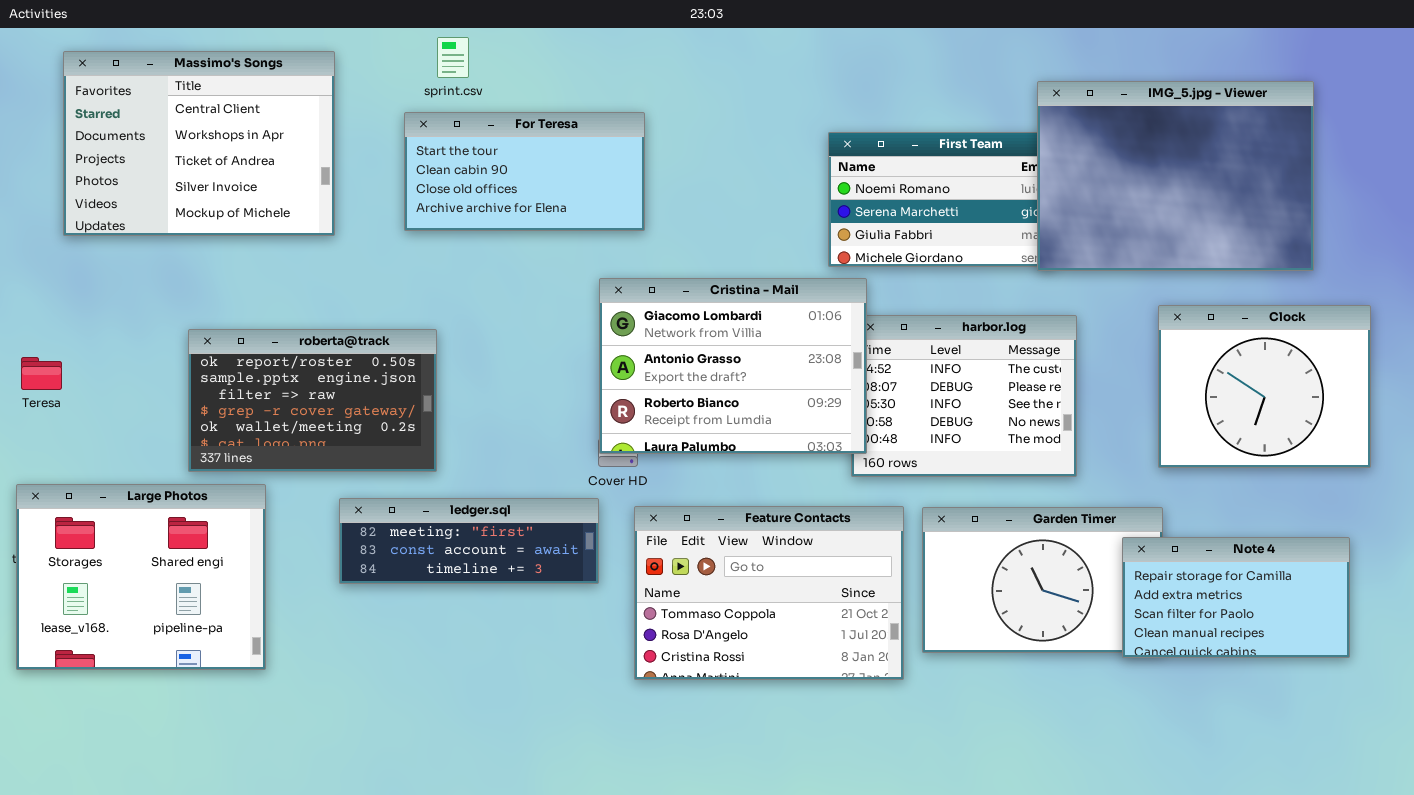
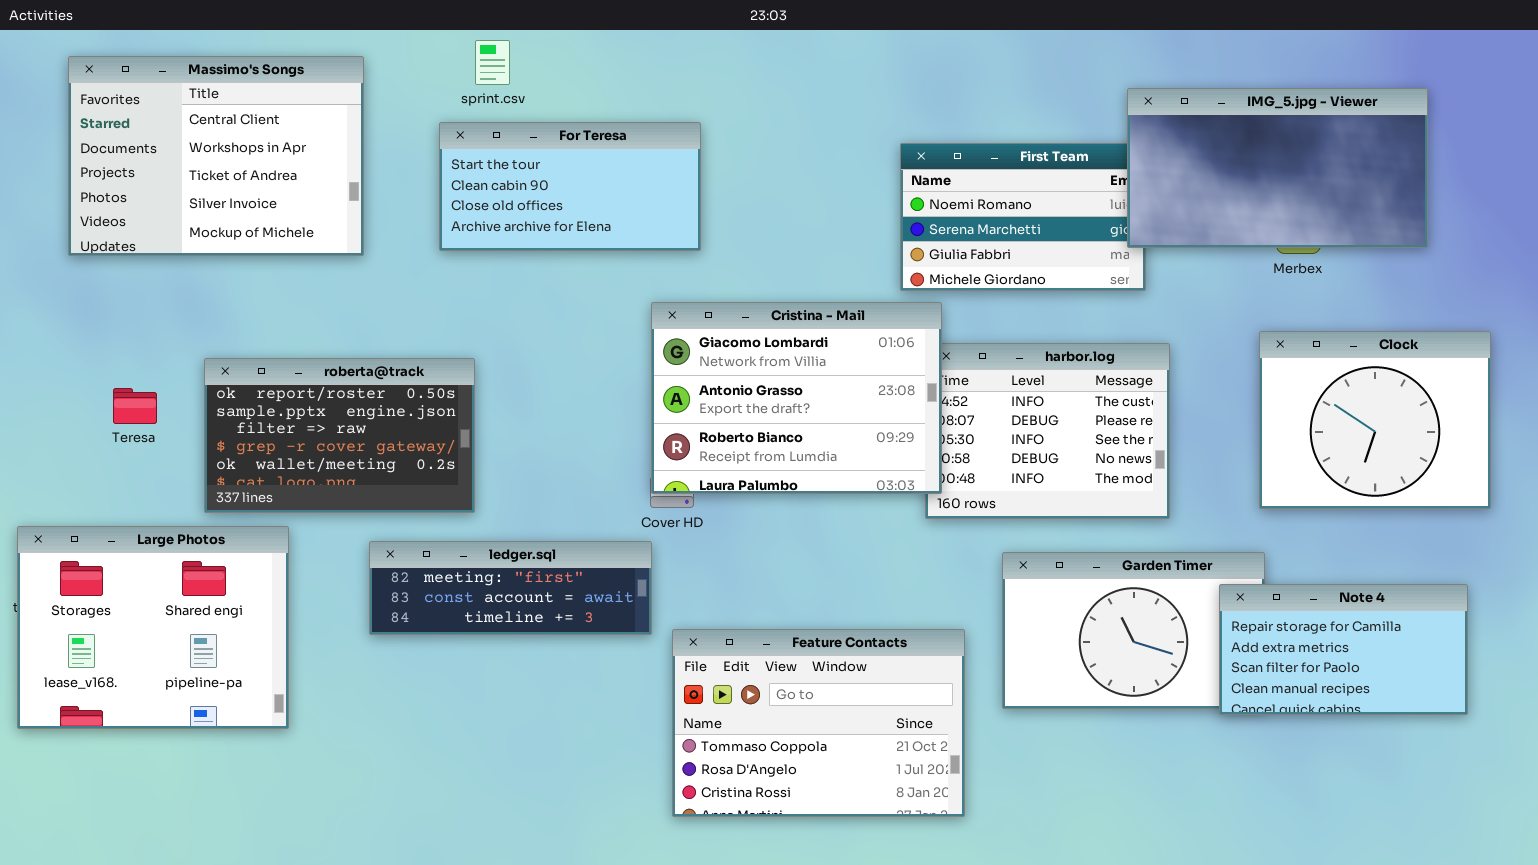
IMG_5.jpg - Viewer: [1037,81,1314,271] -> [1127,88,1428,248], resized
Teresa: [21,357,62,390] -> [113,388,157,424], moved
Feature Contacts: [634,506,904,680] -> [672,629,965,817], moved

